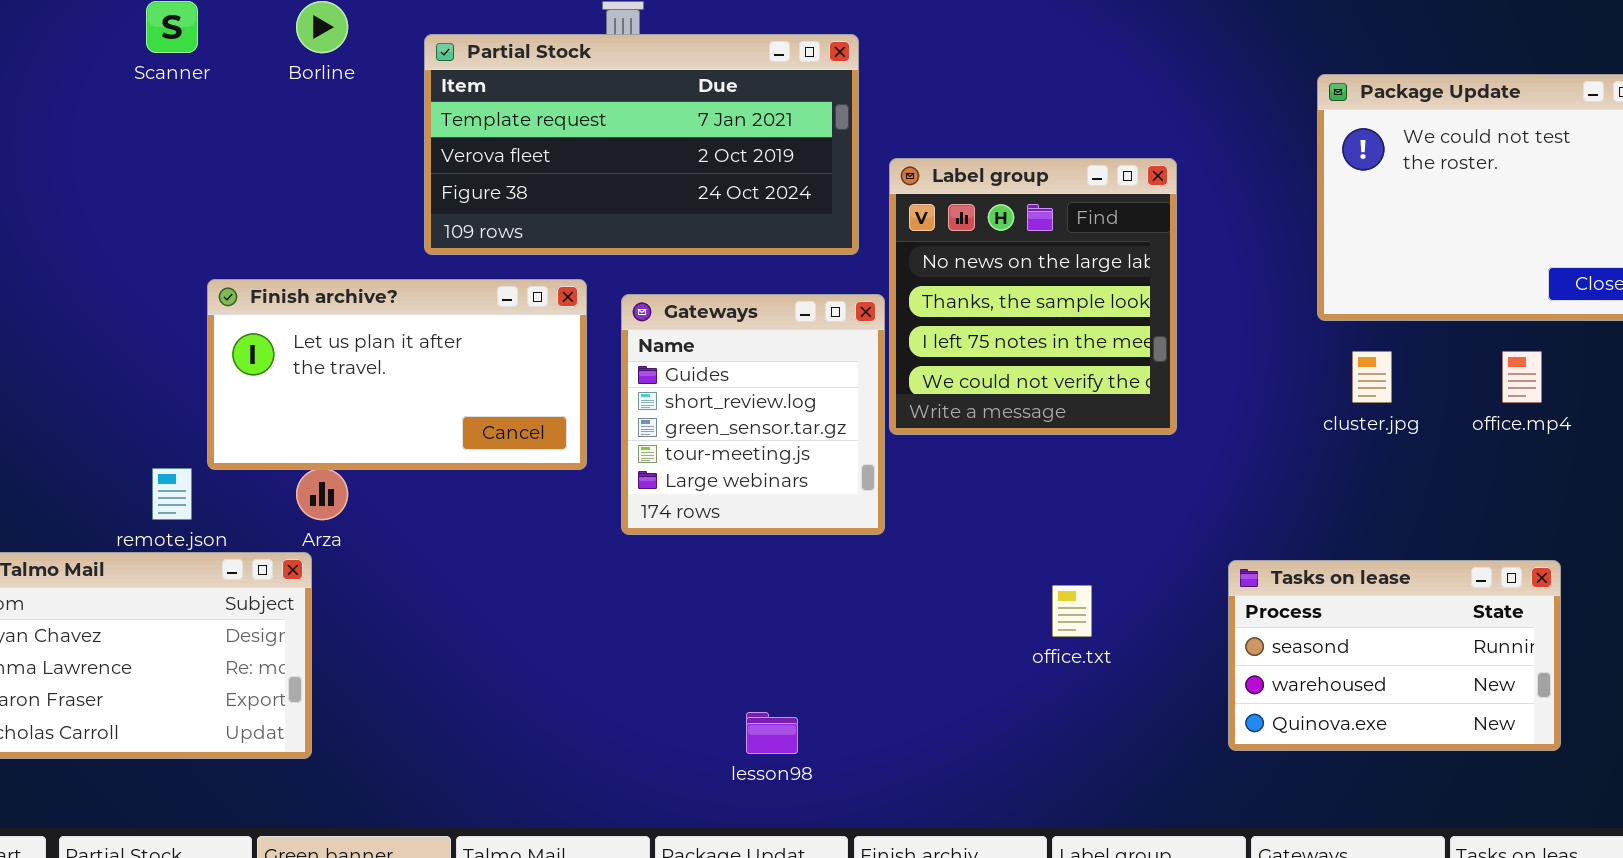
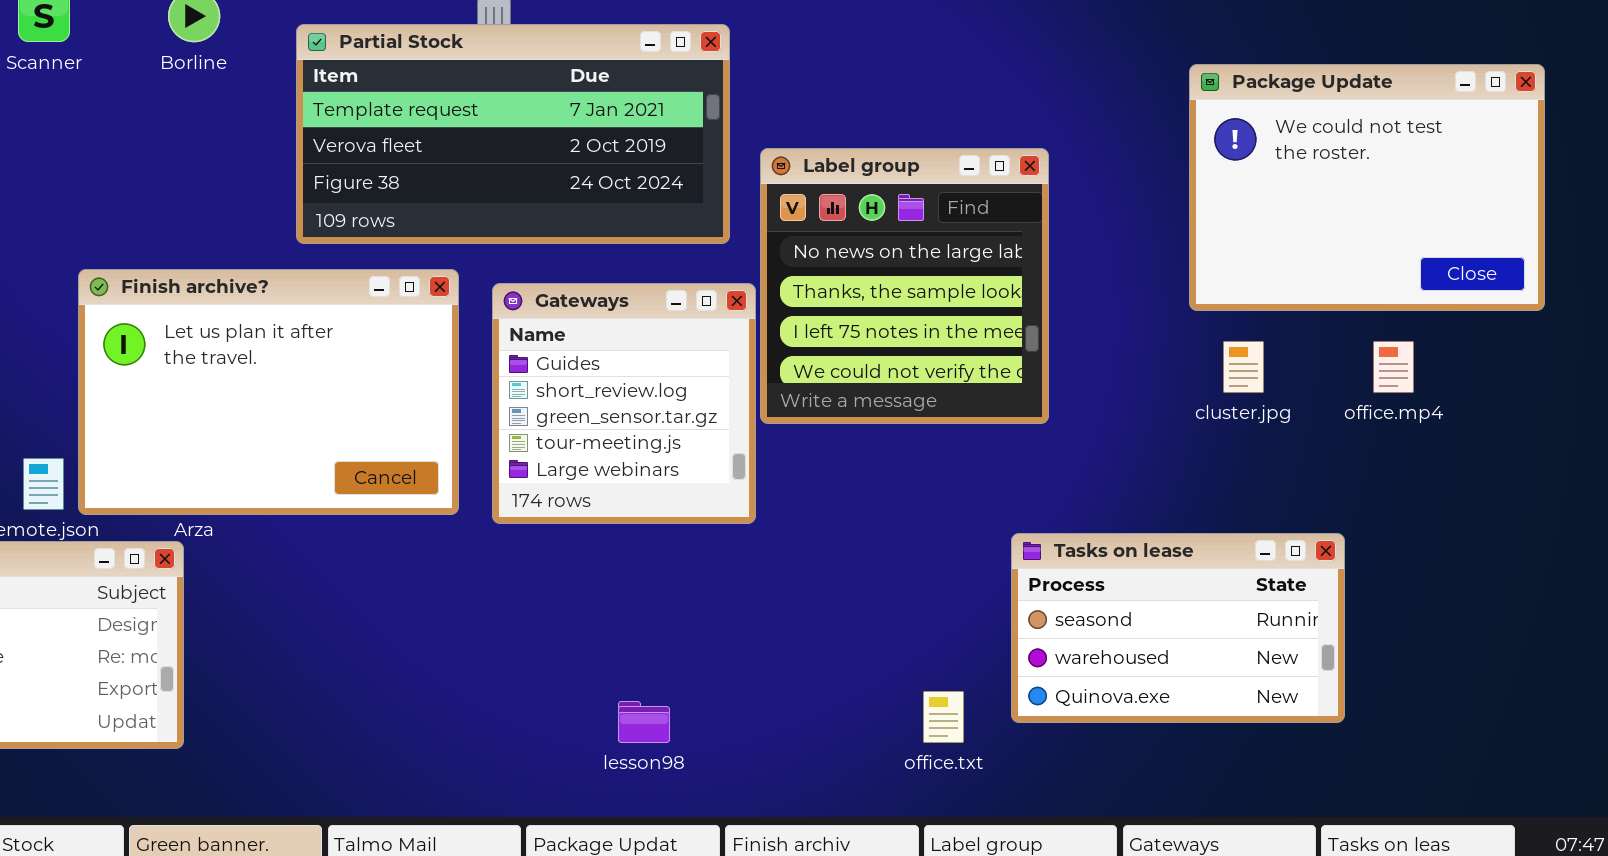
Finish archive?: [207,279,587,470] -> [78,269,459,515], resized
Tasks on lease: [1228,560,1561,751] -> [1011,533,1345,723], moved
office.txt: [1052,585,1092,637] -> [923,691,964,743], moved

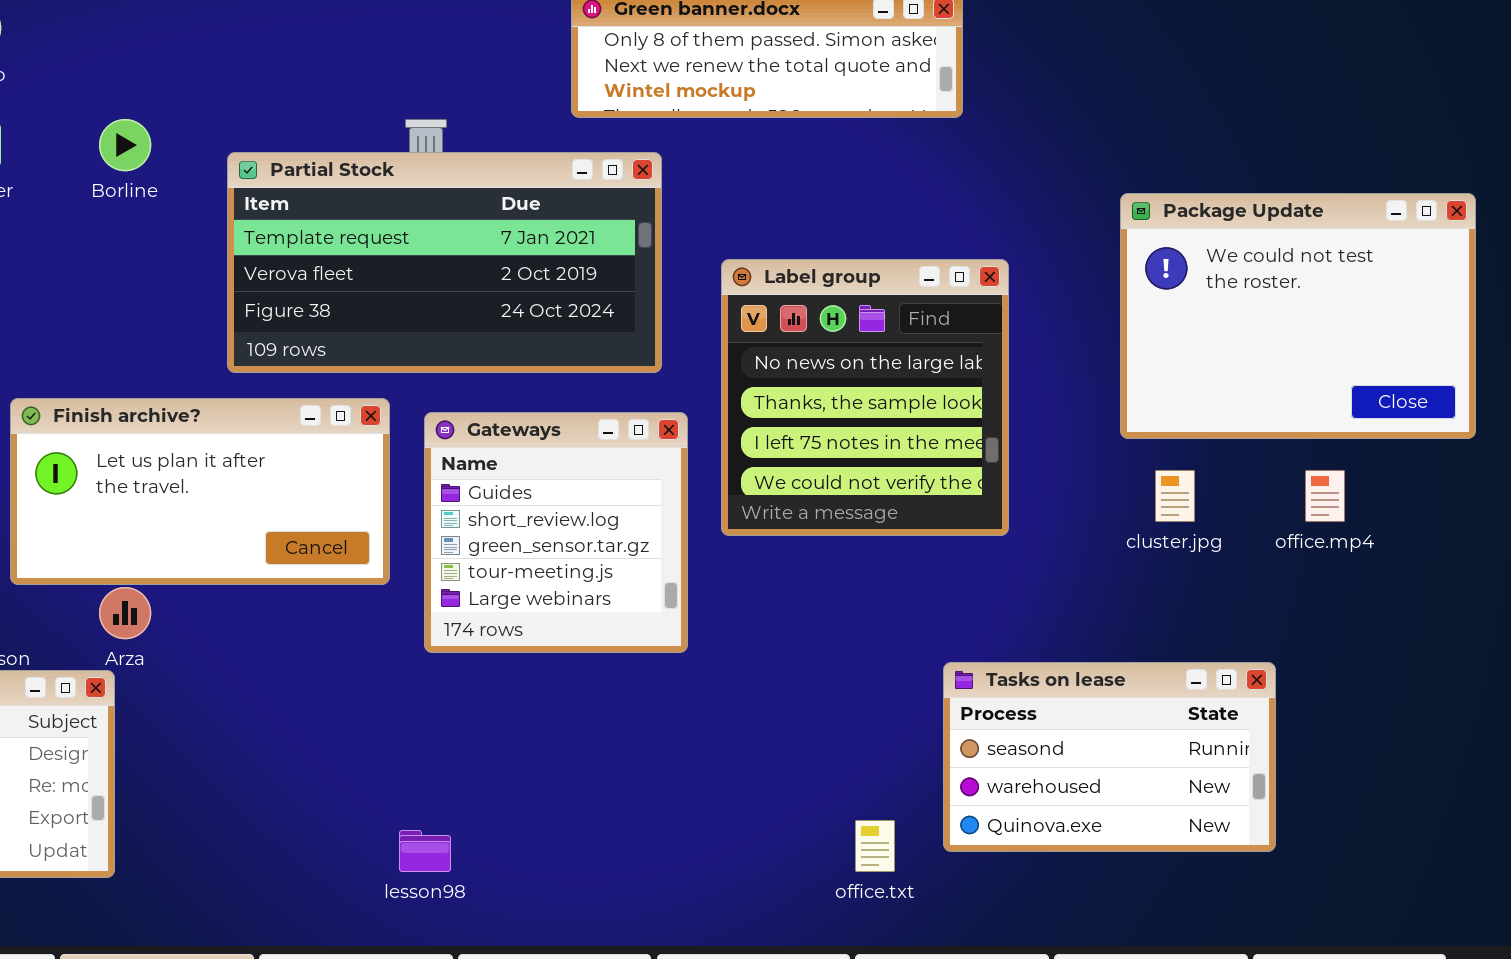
Label group: [760,148,1049,424] -> [721,259,1009,536], moved
Finish archive?: [78,269,459,515] -> [10,398,390,585], resized
lesson98: [618,701,670,743] -> [399,830,451,872], moved

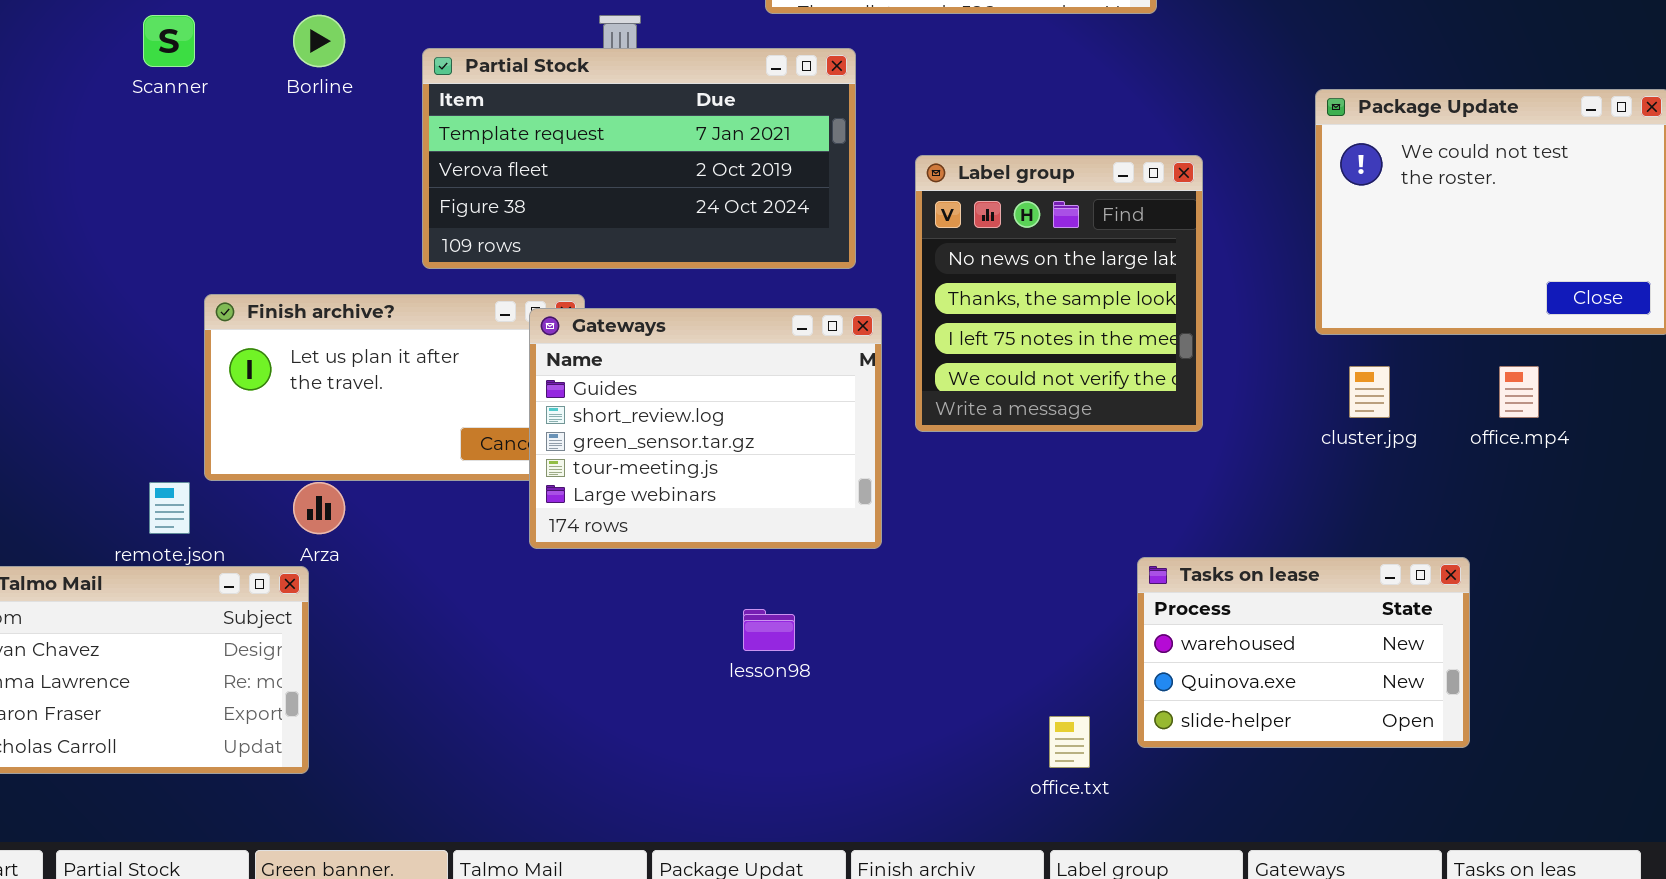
Gateways: [424,412,688,653] -> [529,308,882,549], resized
Tasks on lease: [943,662,1276,852] -> [1137,557,1470,748], scrolled down 1 row
lesson98: [399,830,451,872] -> [743,609,795,651], moved

